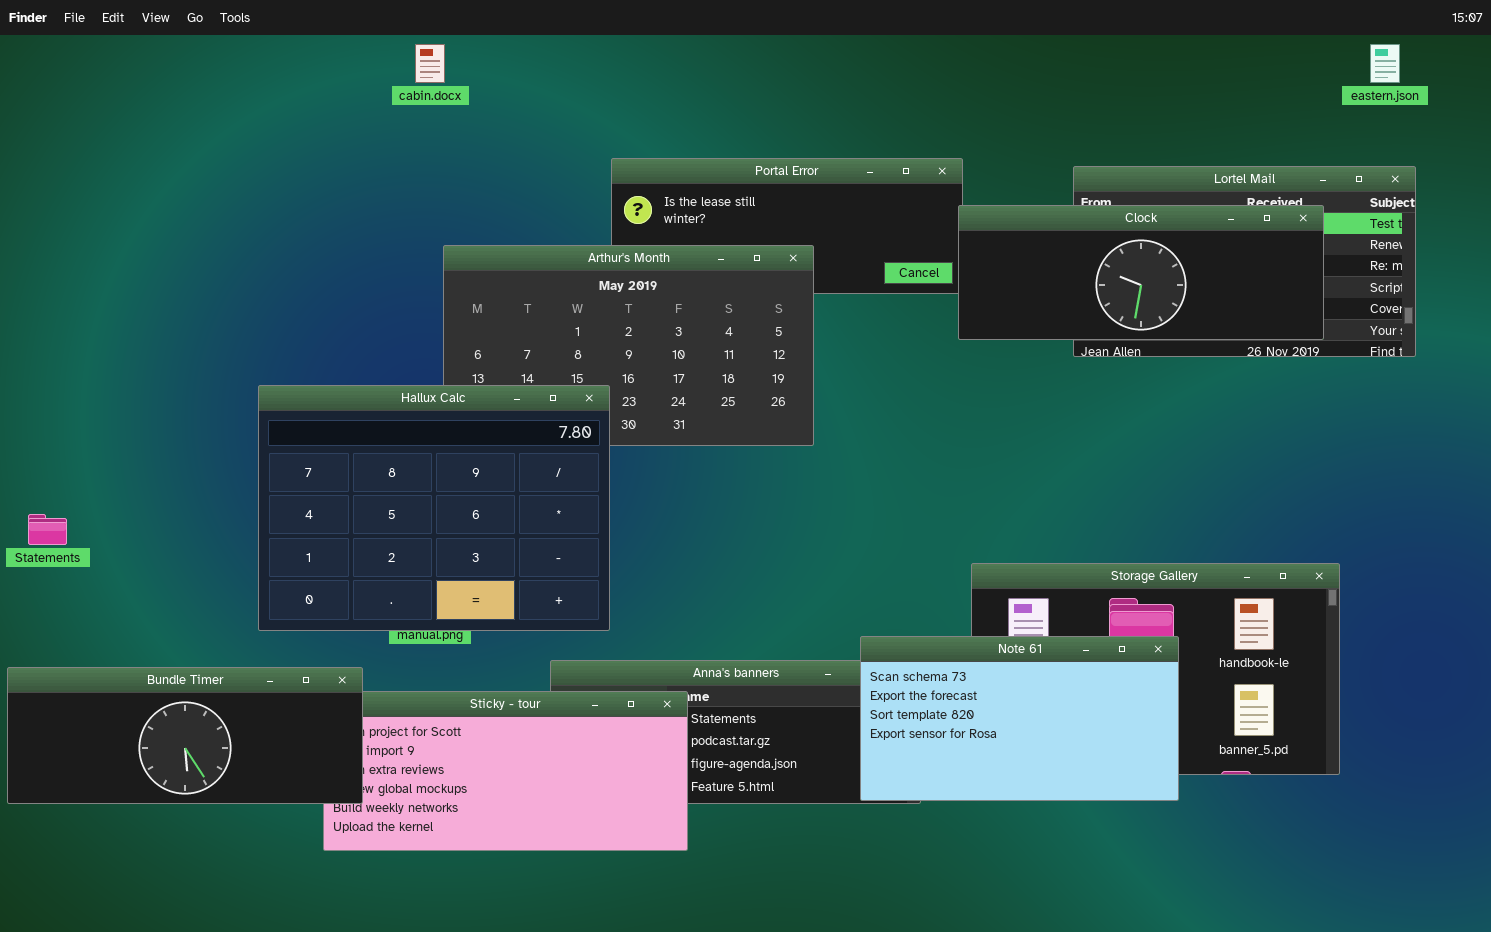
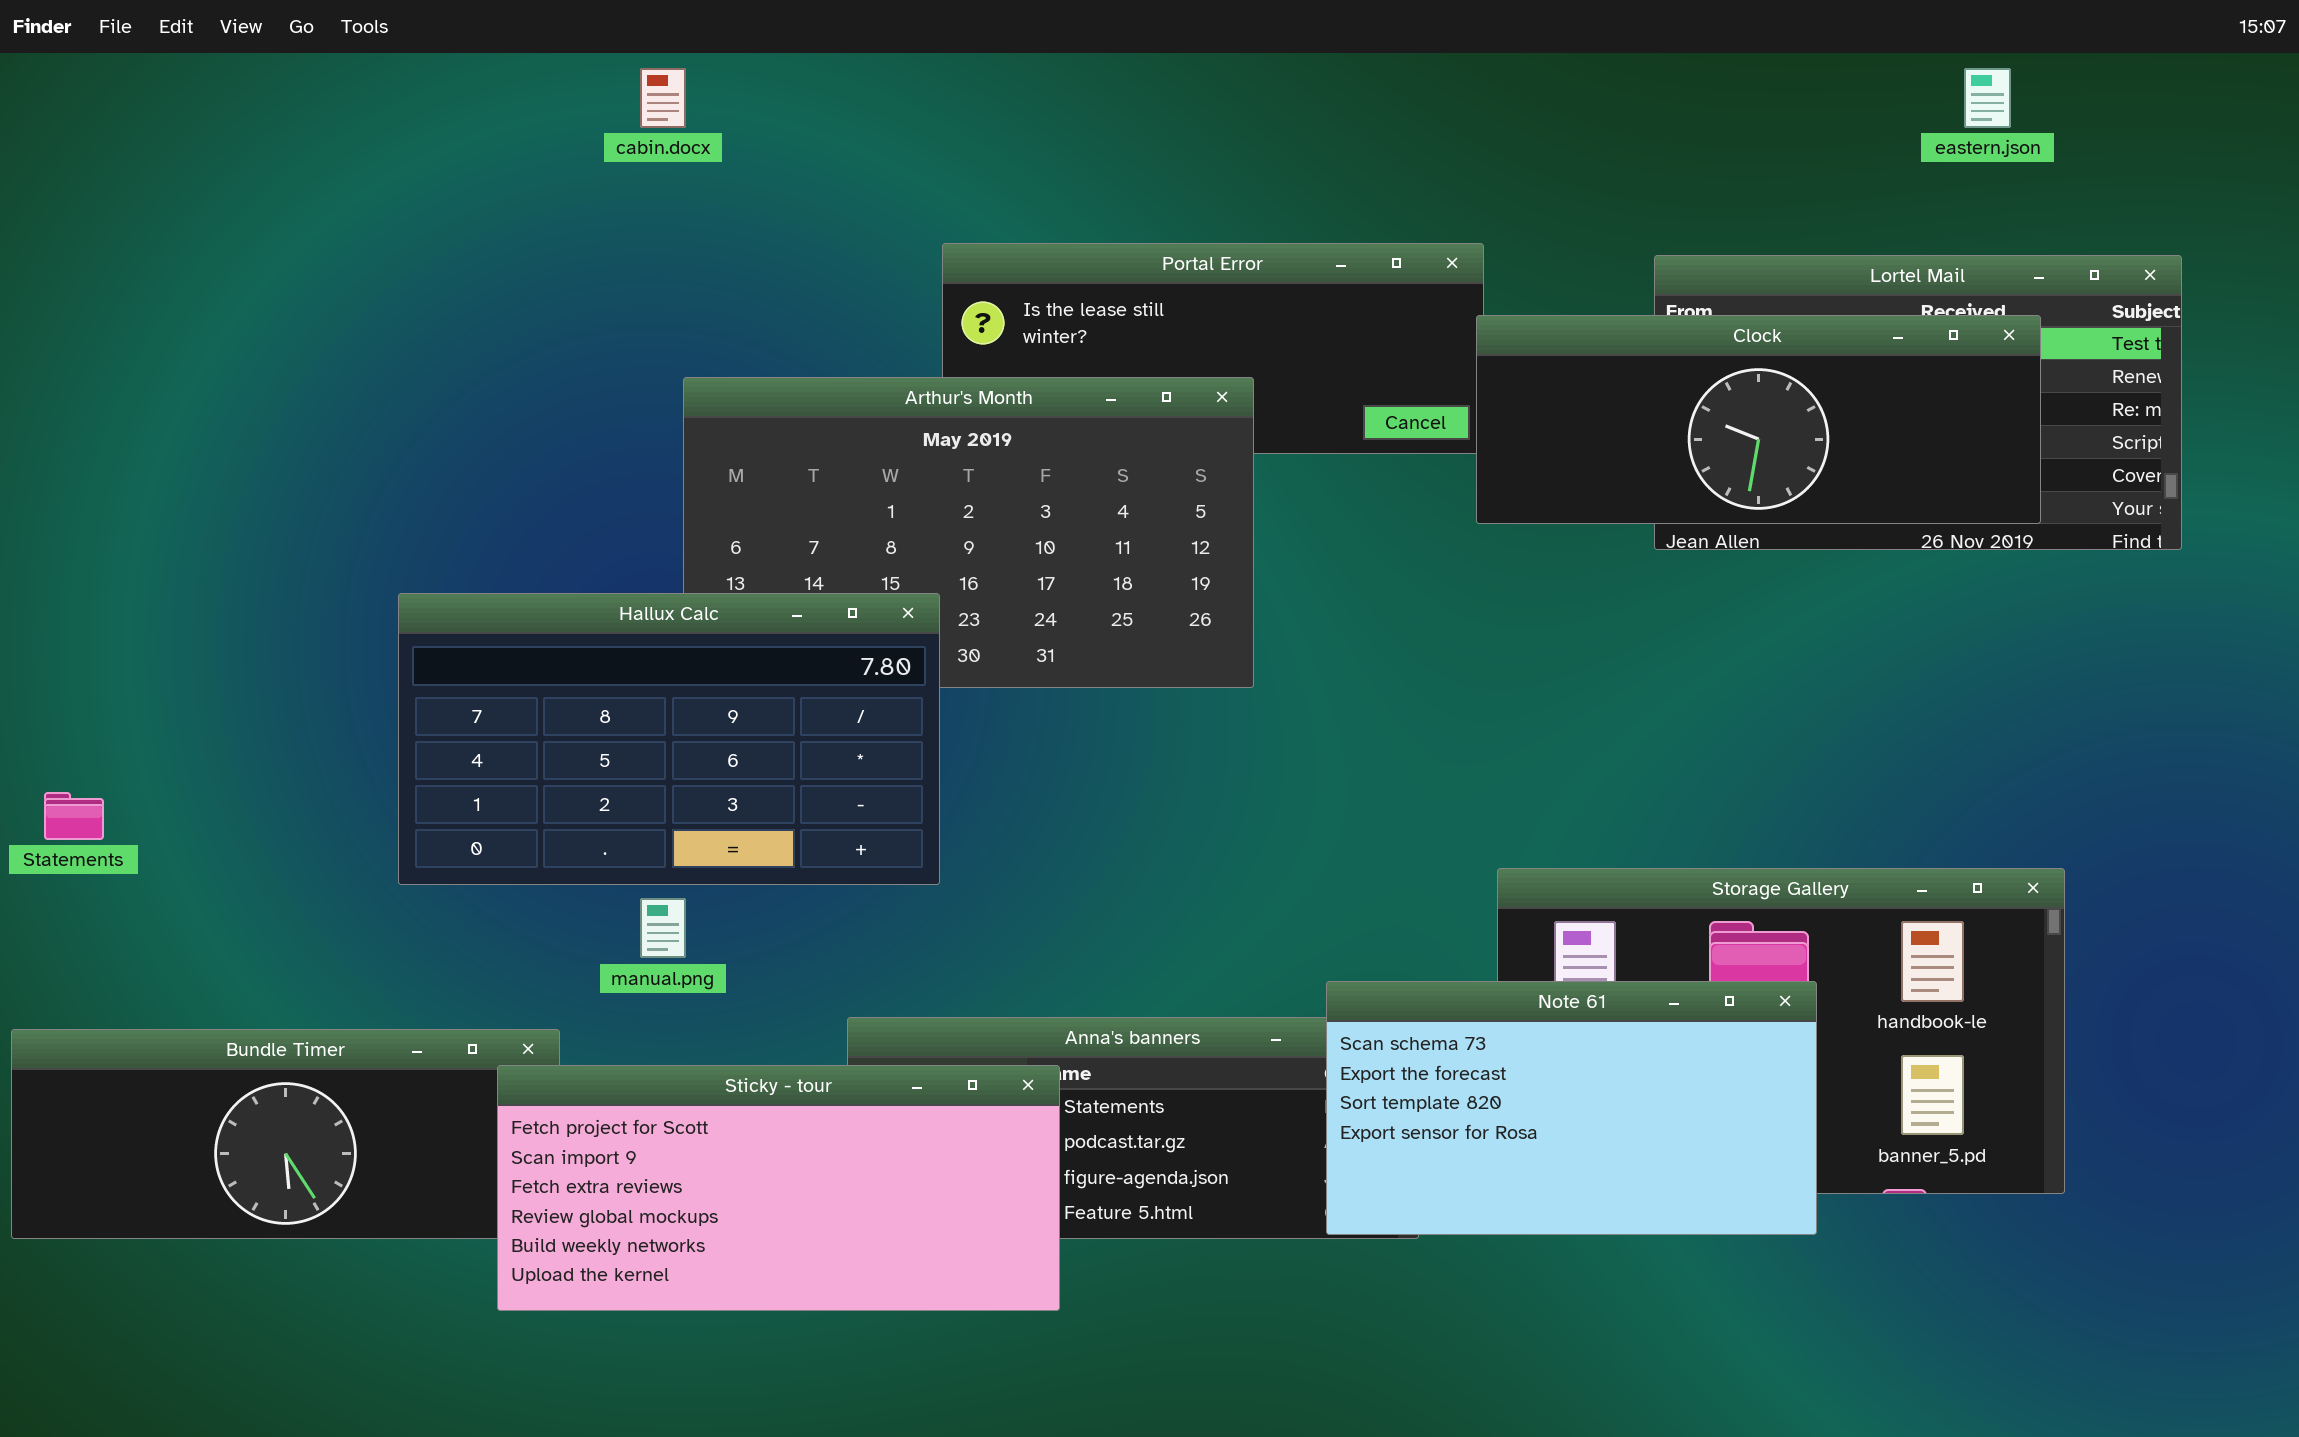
eastern.json: [1370,44,1400,83] -> [1964,68,2011,128], moved
Hallux Calc: [258,385,610,631] -> [398,593,940,885], resized
Sticky - tour: [323,691,688,851] -> [497,1065,1060,1311], raised

